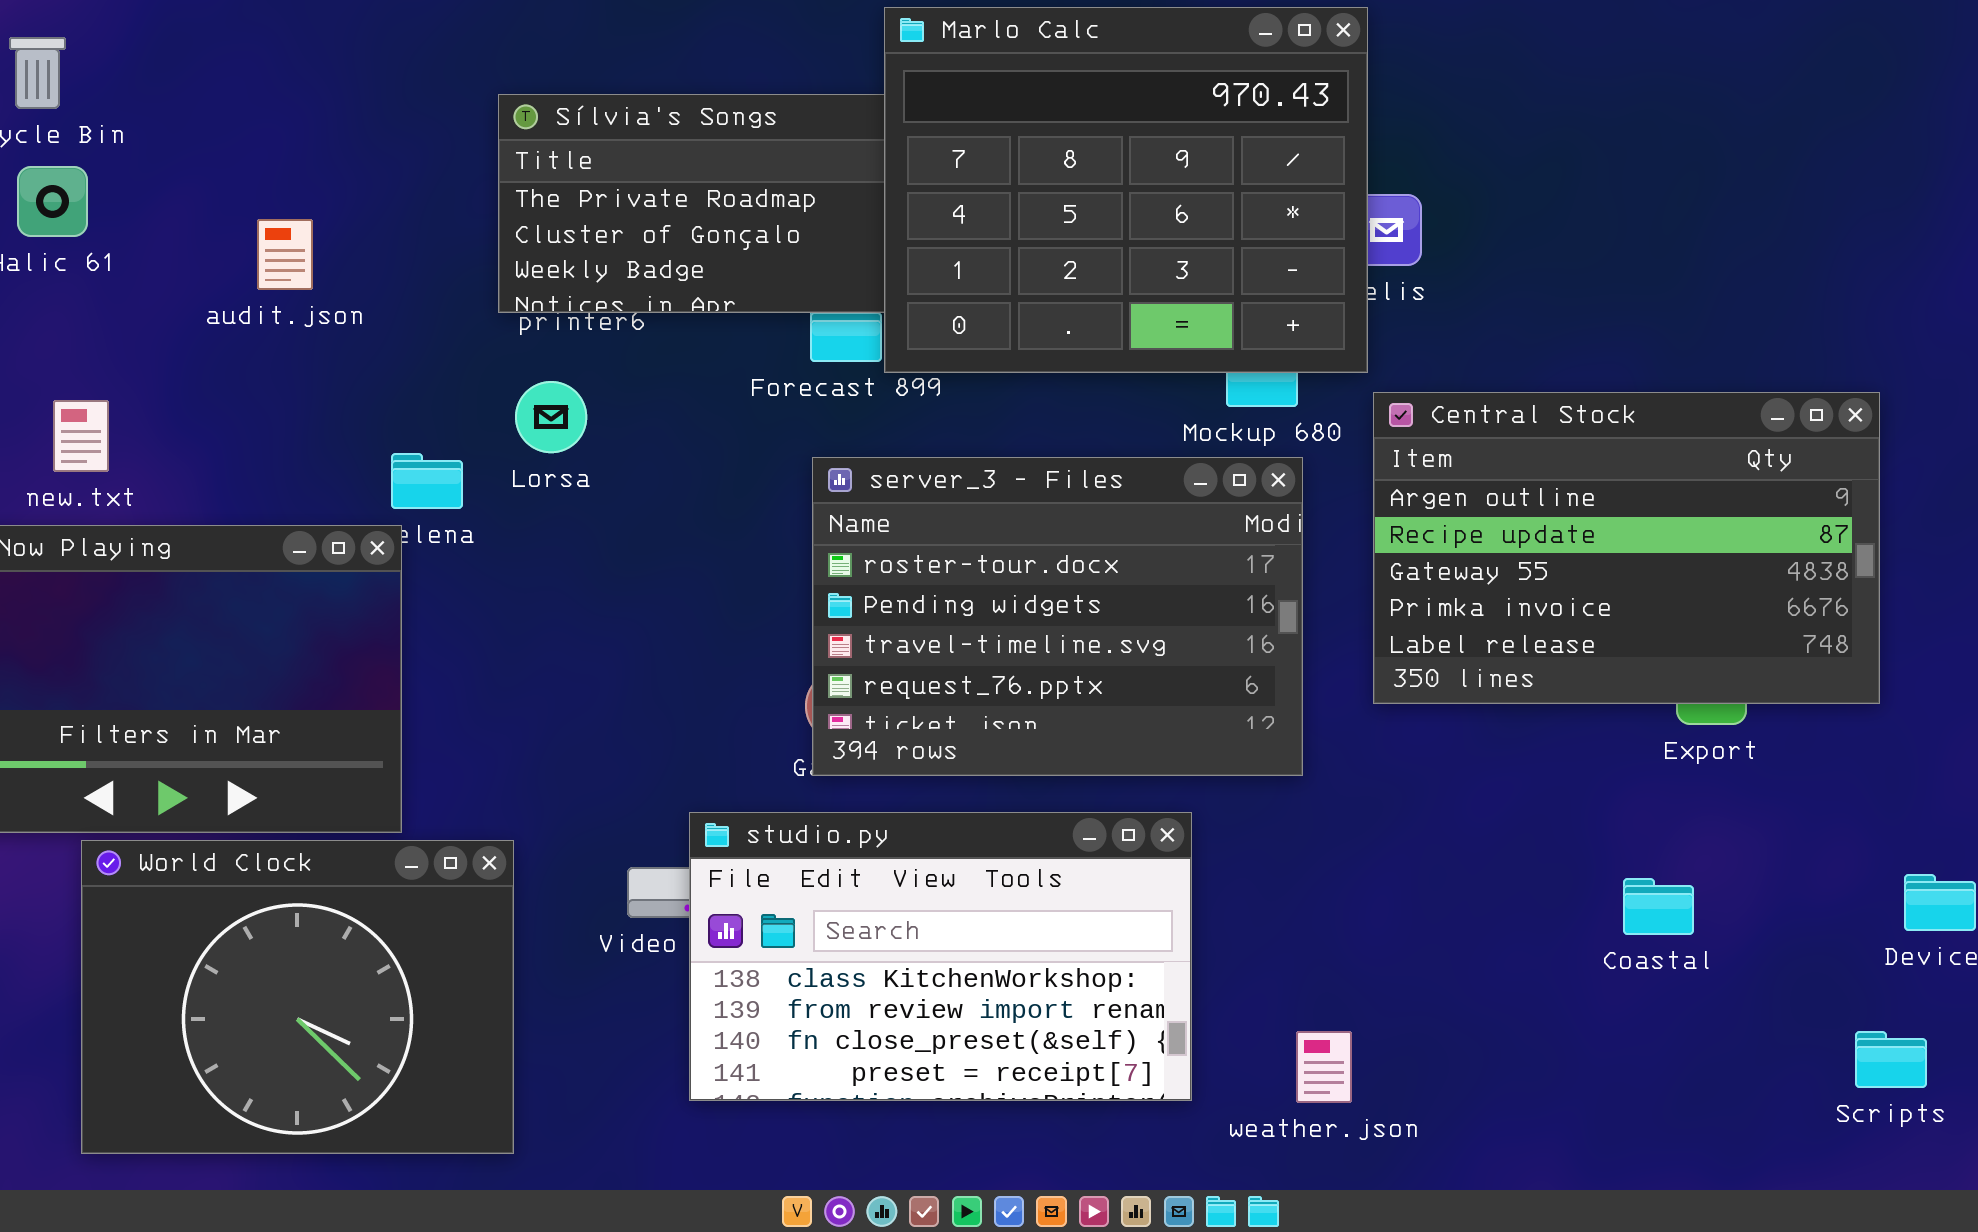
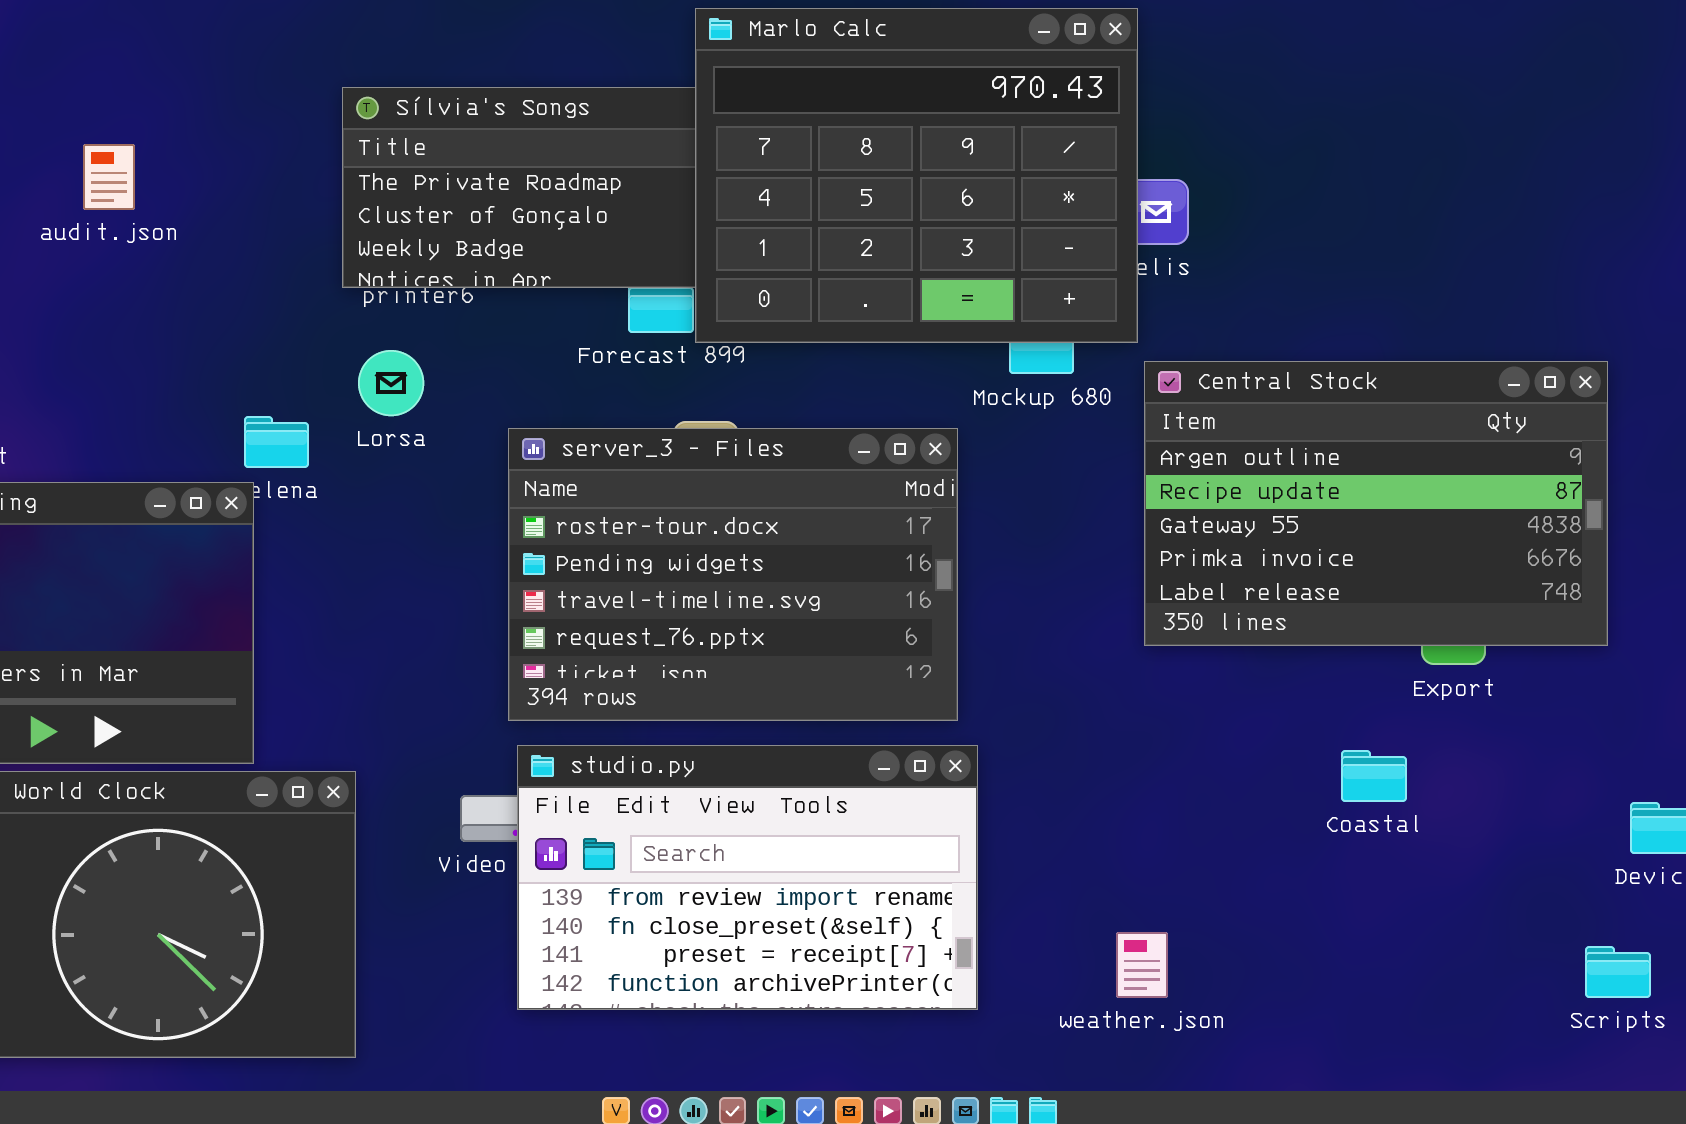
audit.json: [257,219,313,290] -> [83,144,135,210], moved
server_3 - Files: [812,457,1303,776] -> [508,428,958,721], moved
studio.py: [689,812,1192,1101] -> [517,745,978,1010], scrolled down 1 row
Coastal: [1623,878,1694,935] -> [1341,750,1407,802], moved
weather.json: [1296,1031,1352,1103] -> [1116,932,1168,998], moved

